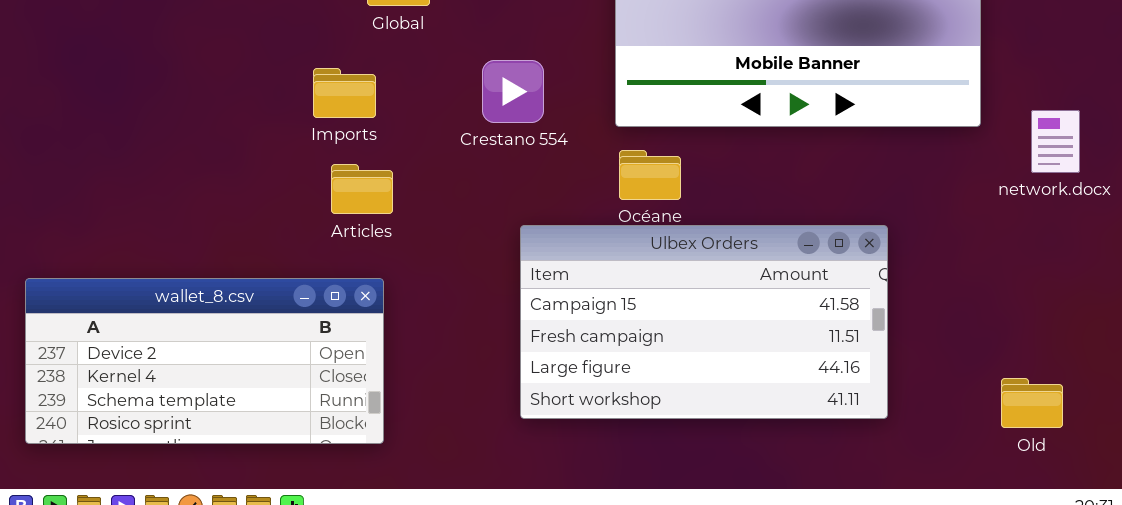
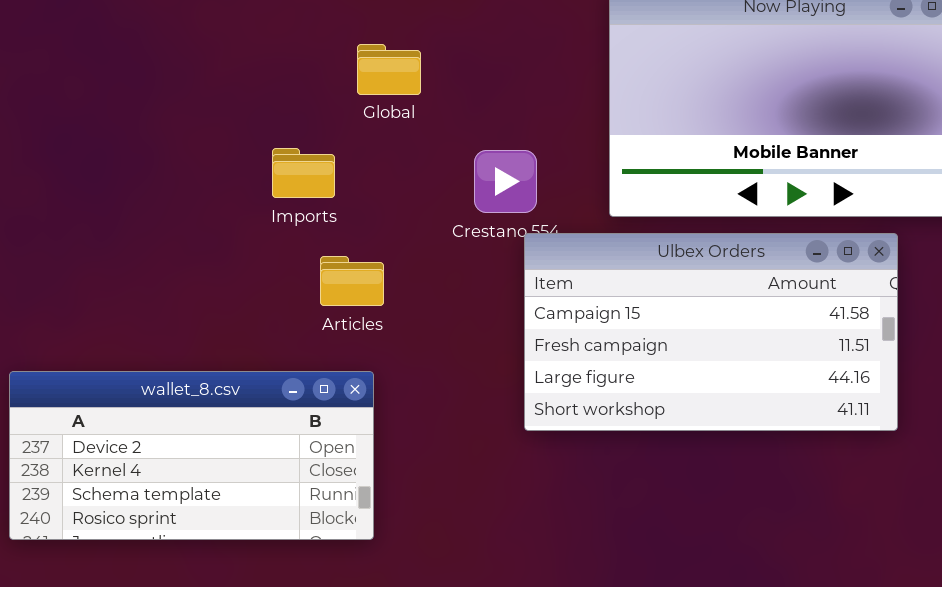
Imports: [313,68,376,118] -> [272,148,335,198], moved
Ulbex Orders: [520,225,888,419] -> [524,233,898,431], moved

